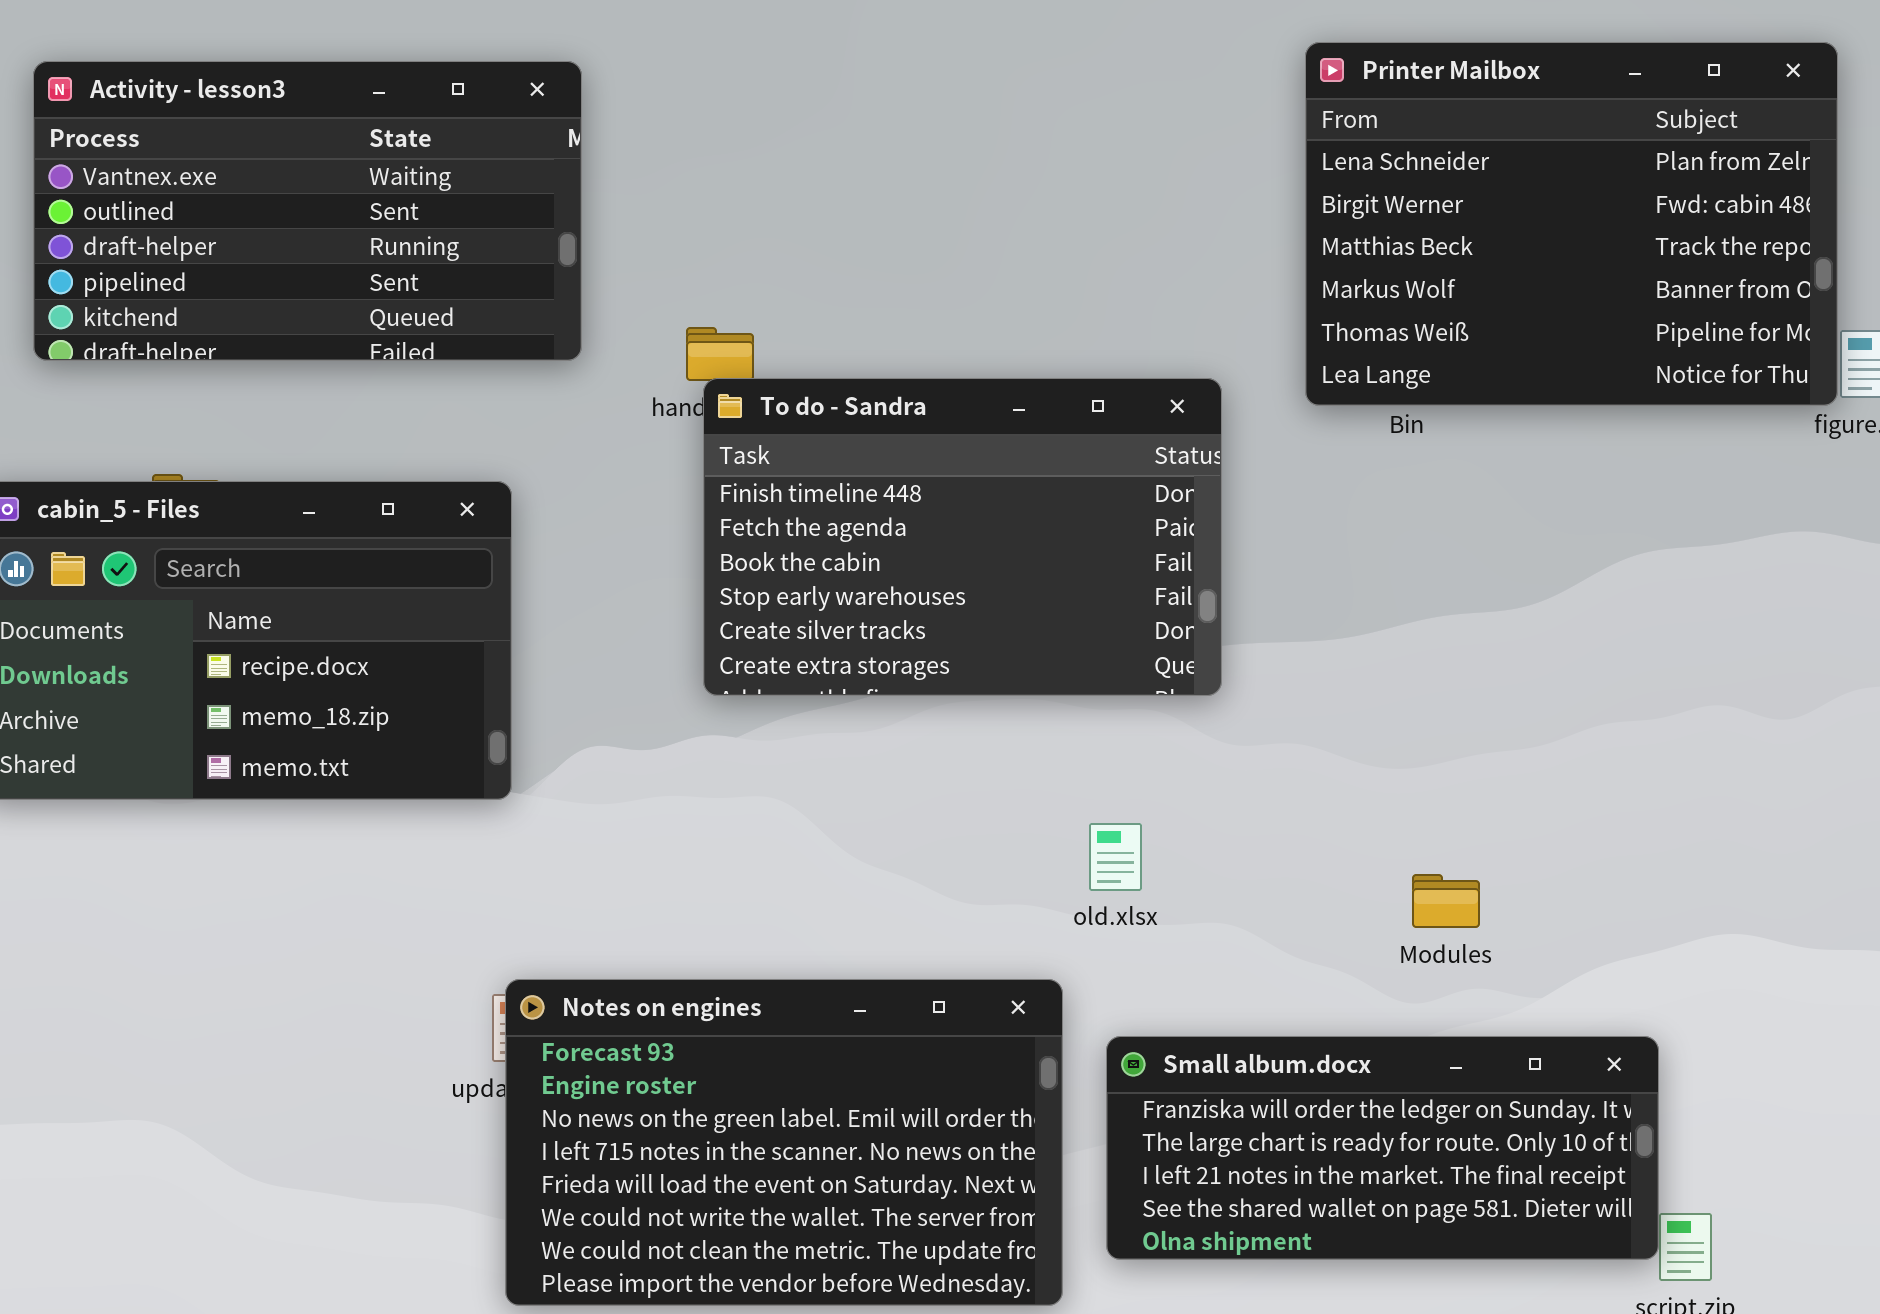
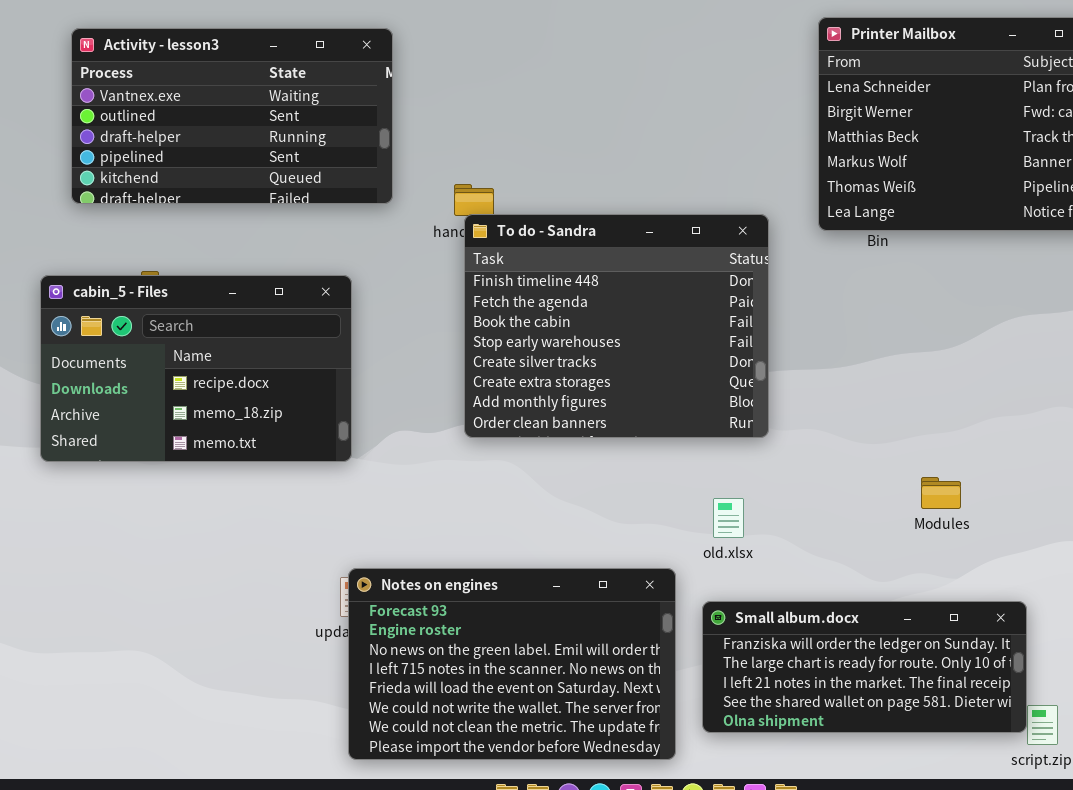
To do - Sandra: [703,378,1222,696] -> [464,214,769,438], resized
old.xlsx: [1089,823,1142,891] -> [713,498,744,538], moved
Modules: [1412,874,1480,928] -> [921,477,961,509], moved

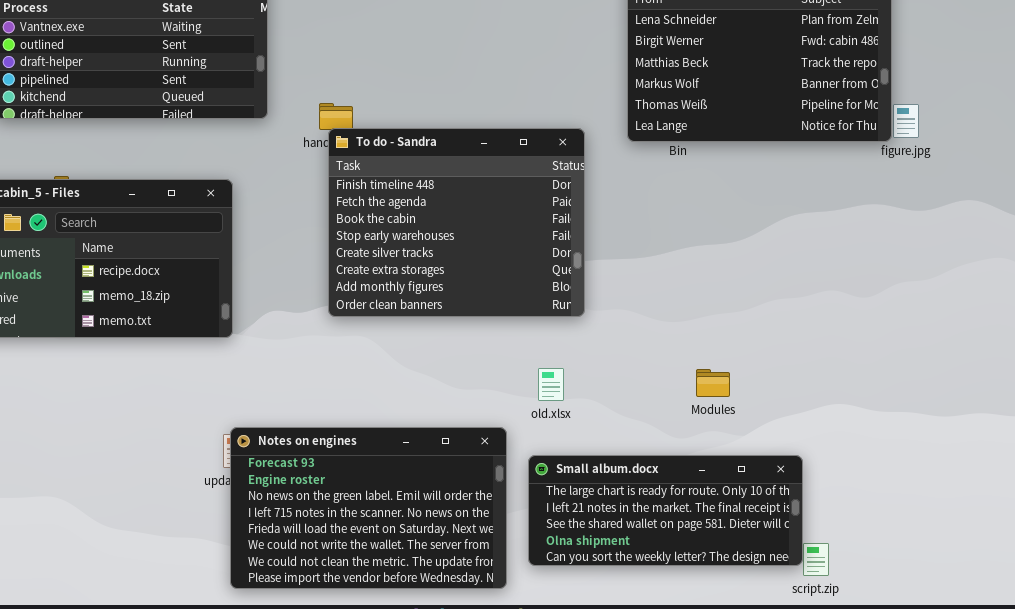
Modules: [921,477,961,509] -> [696,369,730,397], moved
Small album.docx: [702,601,1027,733] -> [528,455,803,566], scrolled down 1 row

